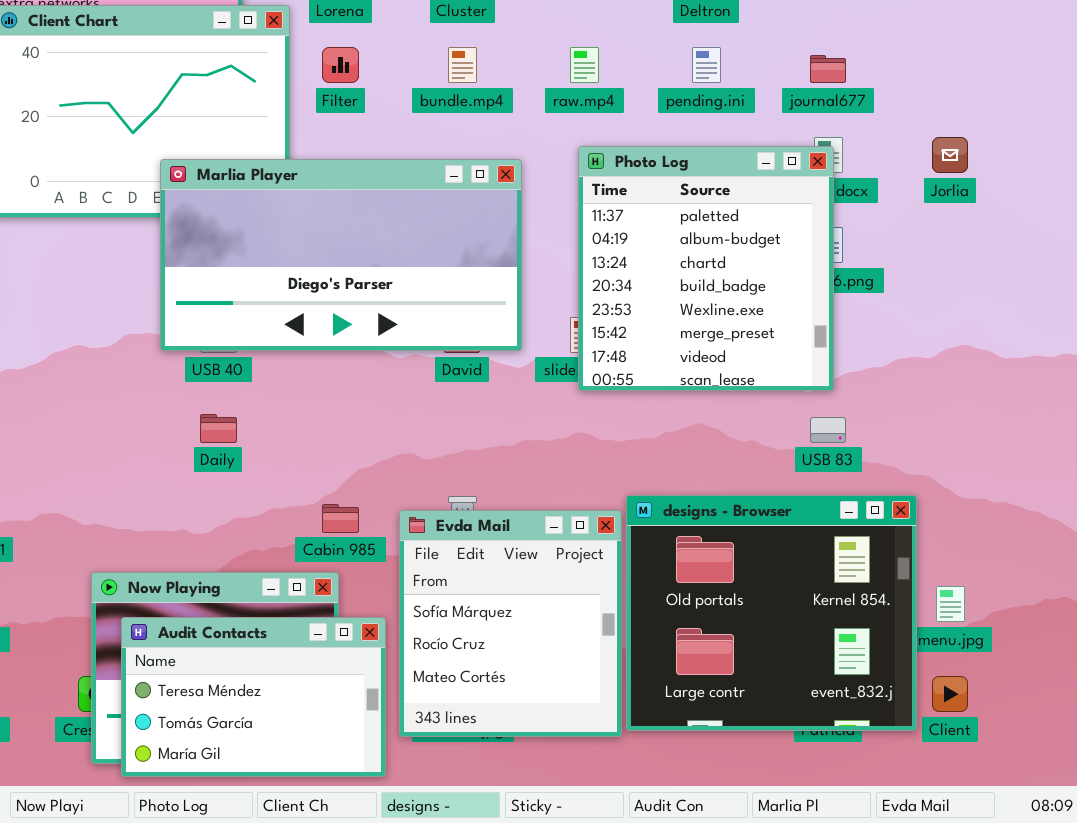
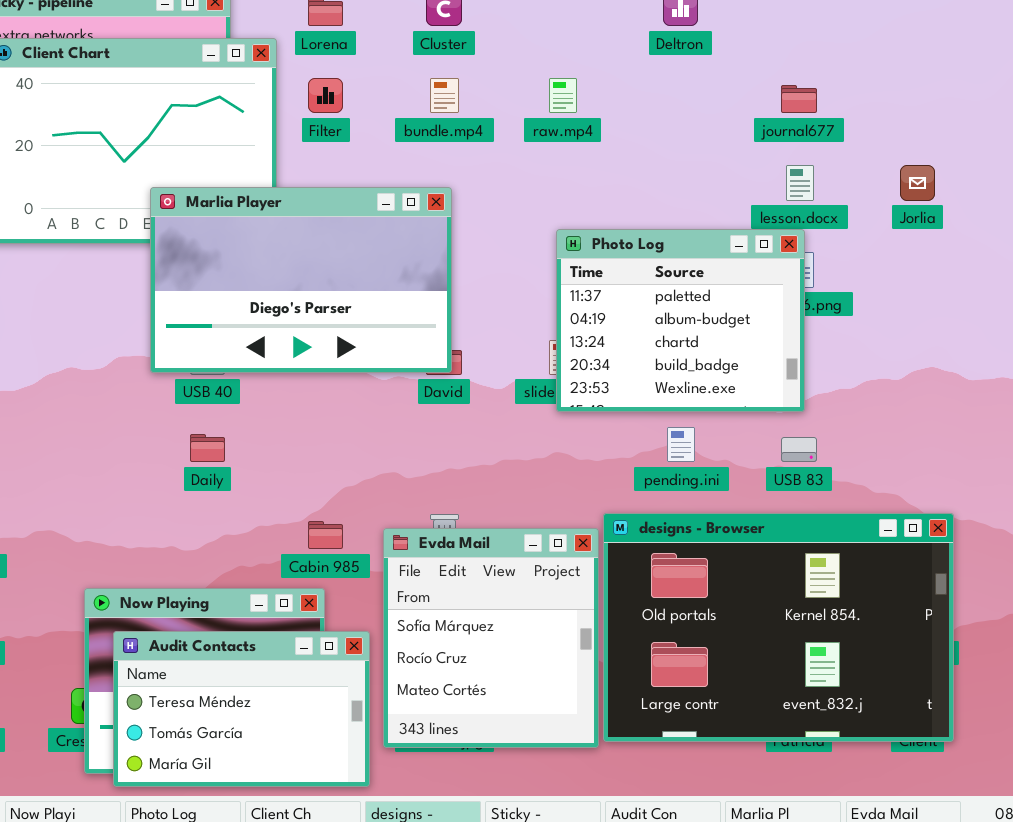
pending.ini: [692,47,721,83] -> [667,427,695,462], moved
Photo Log: [578,146,834,391] -> [556,229,805,412], resized
Marlia Player: [160,159,522,351] -> [150,187,452,373], resized
designs - Browser: [626,495,917,731] -> [603,513,954,742], resized

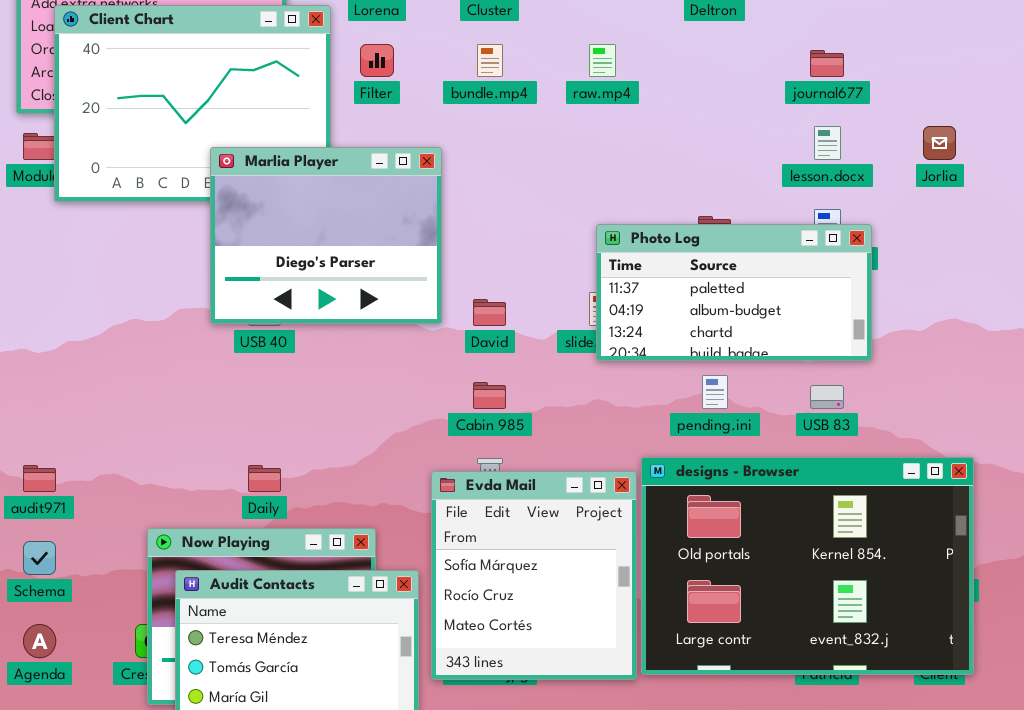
Marlia Player: [150,187,452,373] -> [210,147,442,324], resized
Photo Log: [556,229,805,412] -> [596,224,872,361], resized
Daily: [190,434,225,462] -> [248,465,281,492], moved
Cabin 985: [308,521,343,549] -> [473,382,506,409], moved

